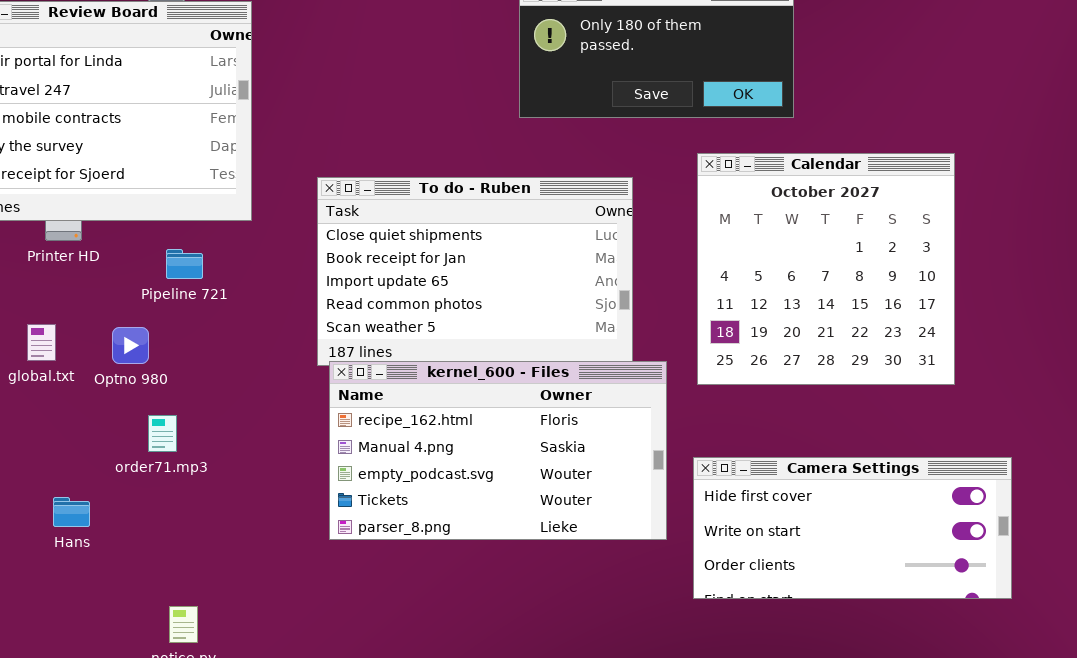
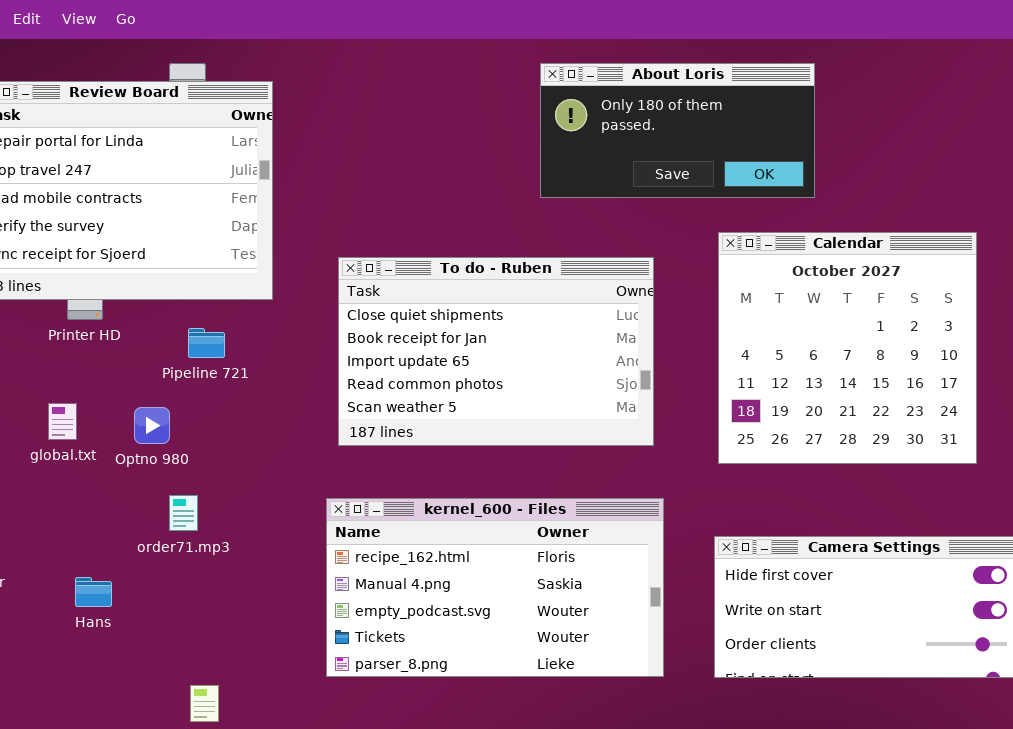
kernel_600 - Files: [329,361,667,540] -> [326,498,664,677], moved

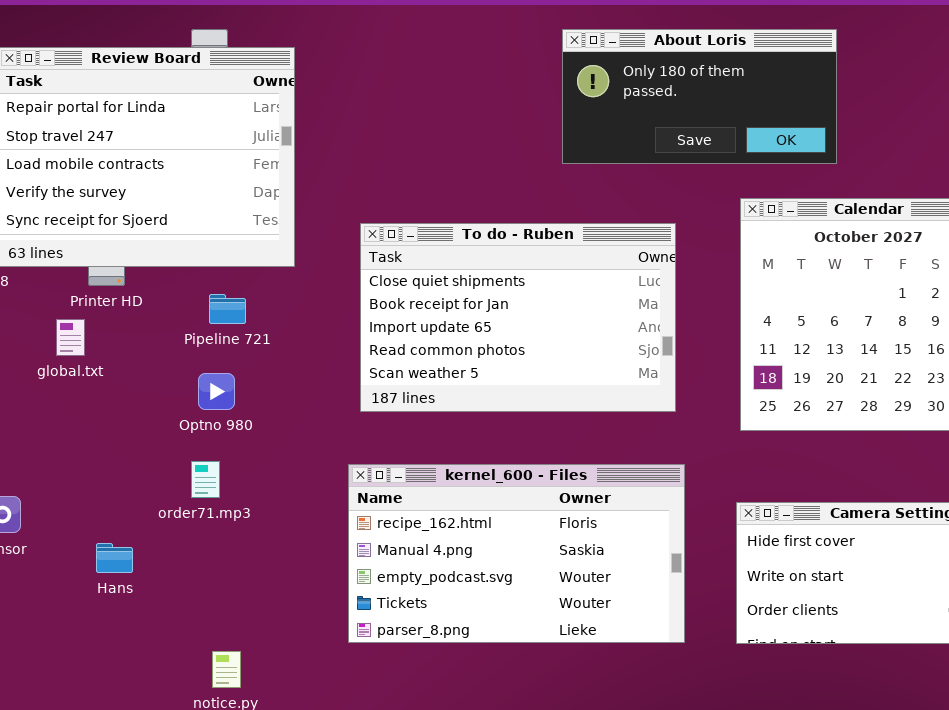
global.txt: [48,403,77,440] -> [56,319,85,356], moved
Optno 980: [134,407,170,444] -> [198,373,235,410], moved

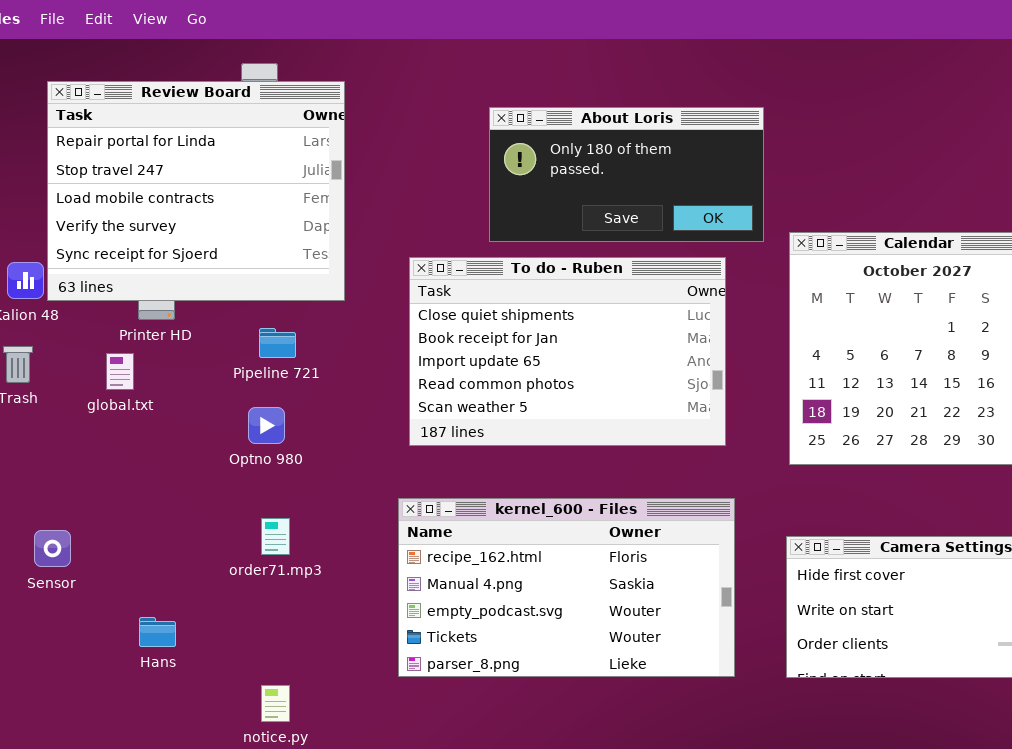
About Loris: [562,29,837,164] -> [489,107,764,242], moved
order71.mp3: [191,461,220,498] -> [261,518,290,555], moved
Hans: [96,543,133,573] -> [139,617,176,647], moved

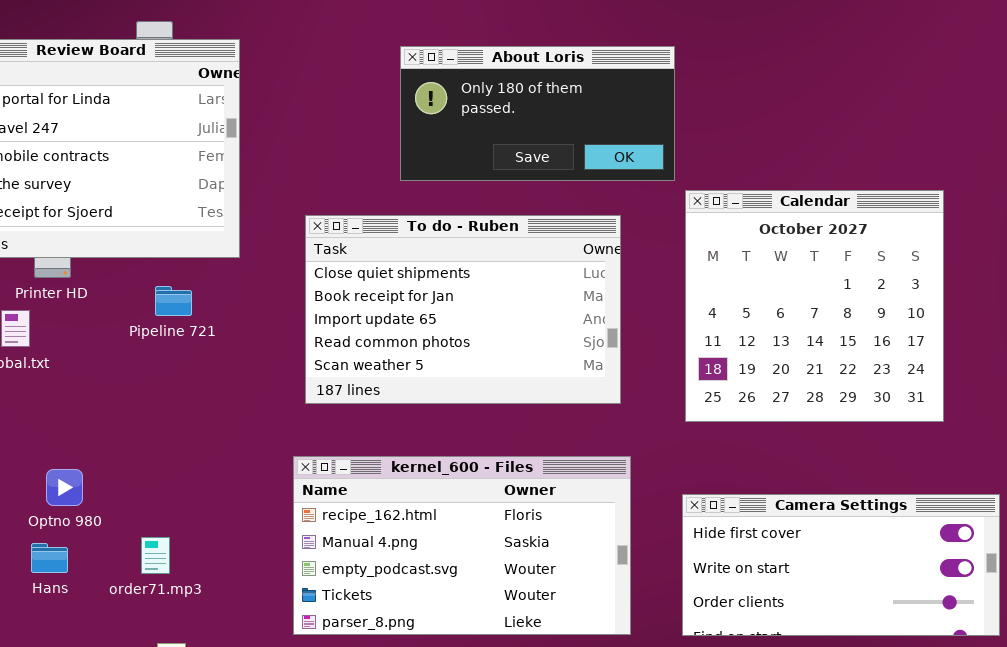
About Loris: [489,107,764,242] -> [400,46,675,181], moved
Optno 980: [248,407,285,444] -> [46,469,83,506], moved
order71.mp3: [261,518,290,555] -> [141,537,170,574], moved
Hans: [139,617,176,647] -> [31,543,68,573], moved

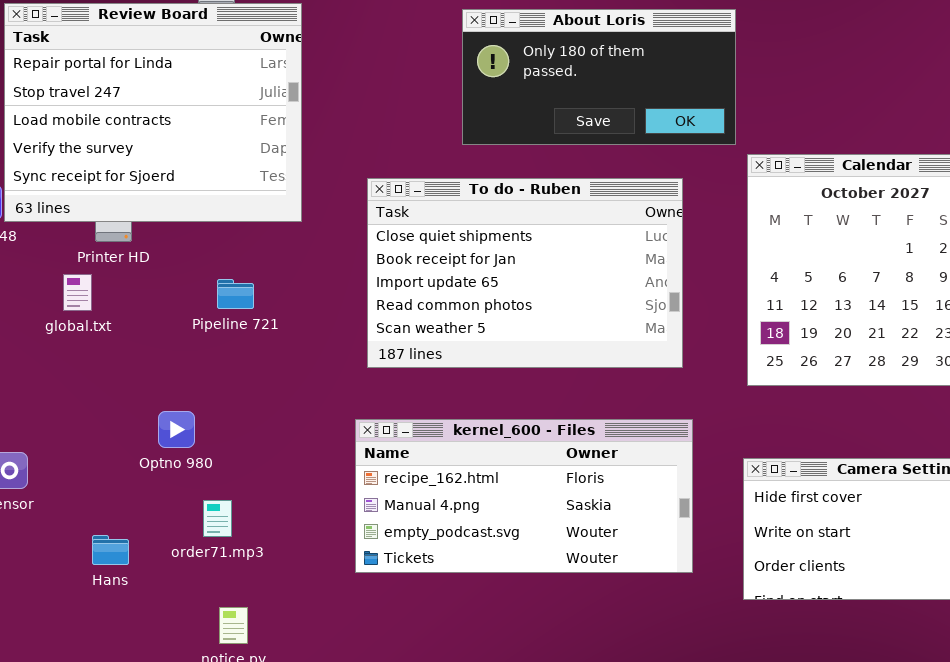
Pipeline 721: [155,286,192,316] -> [217,279,254,309], moved
kernel_600 - Files: [293,456,631,635] -> [355,419,693,573], resized
Optno 980: [46,469,83,506] -> [158,411,195,448], moved
Hans: [31,543,68,573] -> [92,535,129,565], moved

